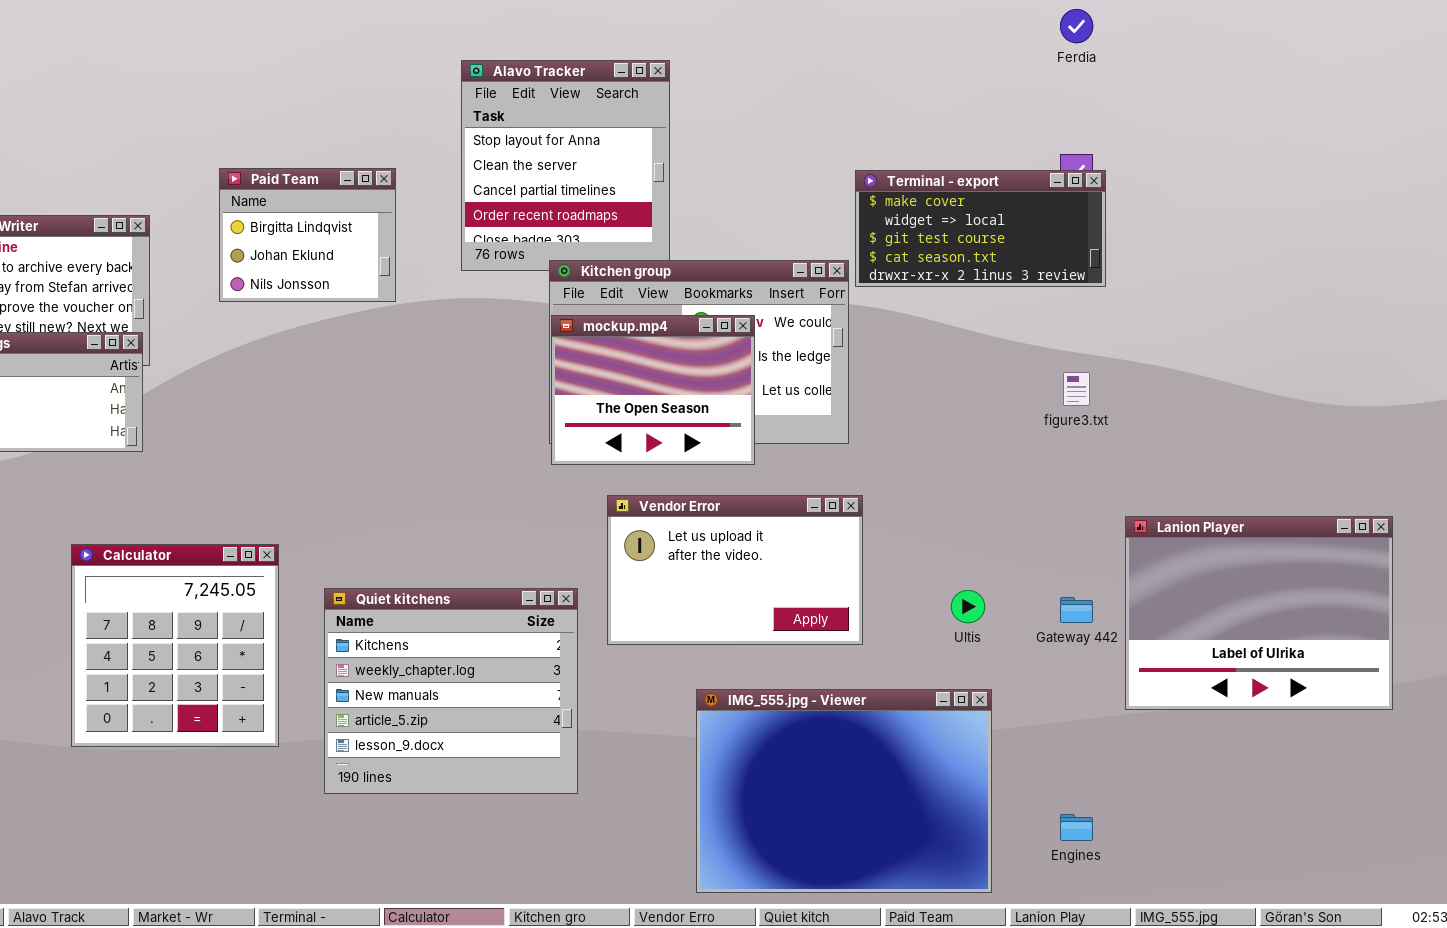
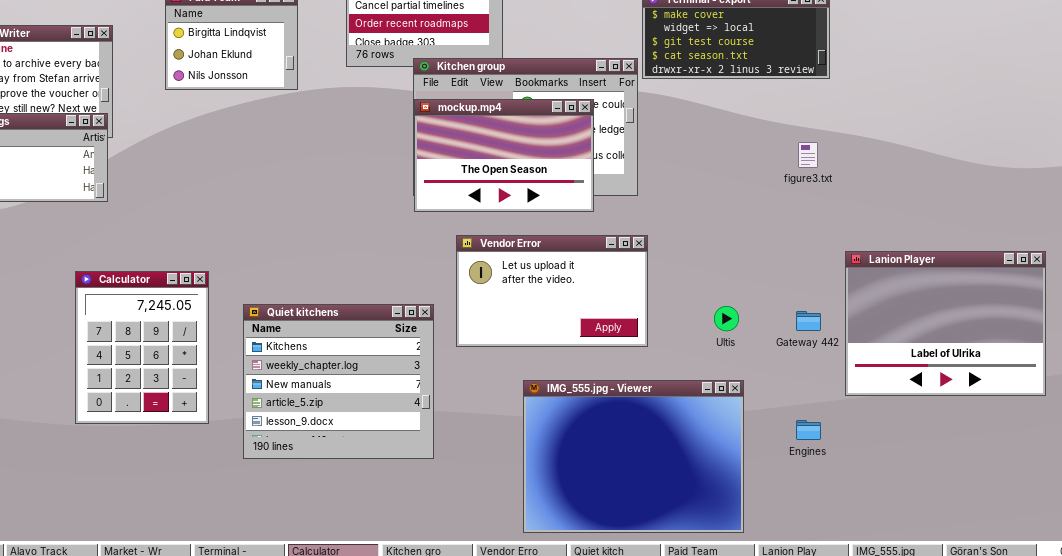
mockup.mp4: [551,315,755,465] -> [414,99,594,212], resized
Calculator: [71,544,279,747] -> [75,271,209,424], resized
Engines: [1060,814,1093,841] -> [796,420,821,440], moved

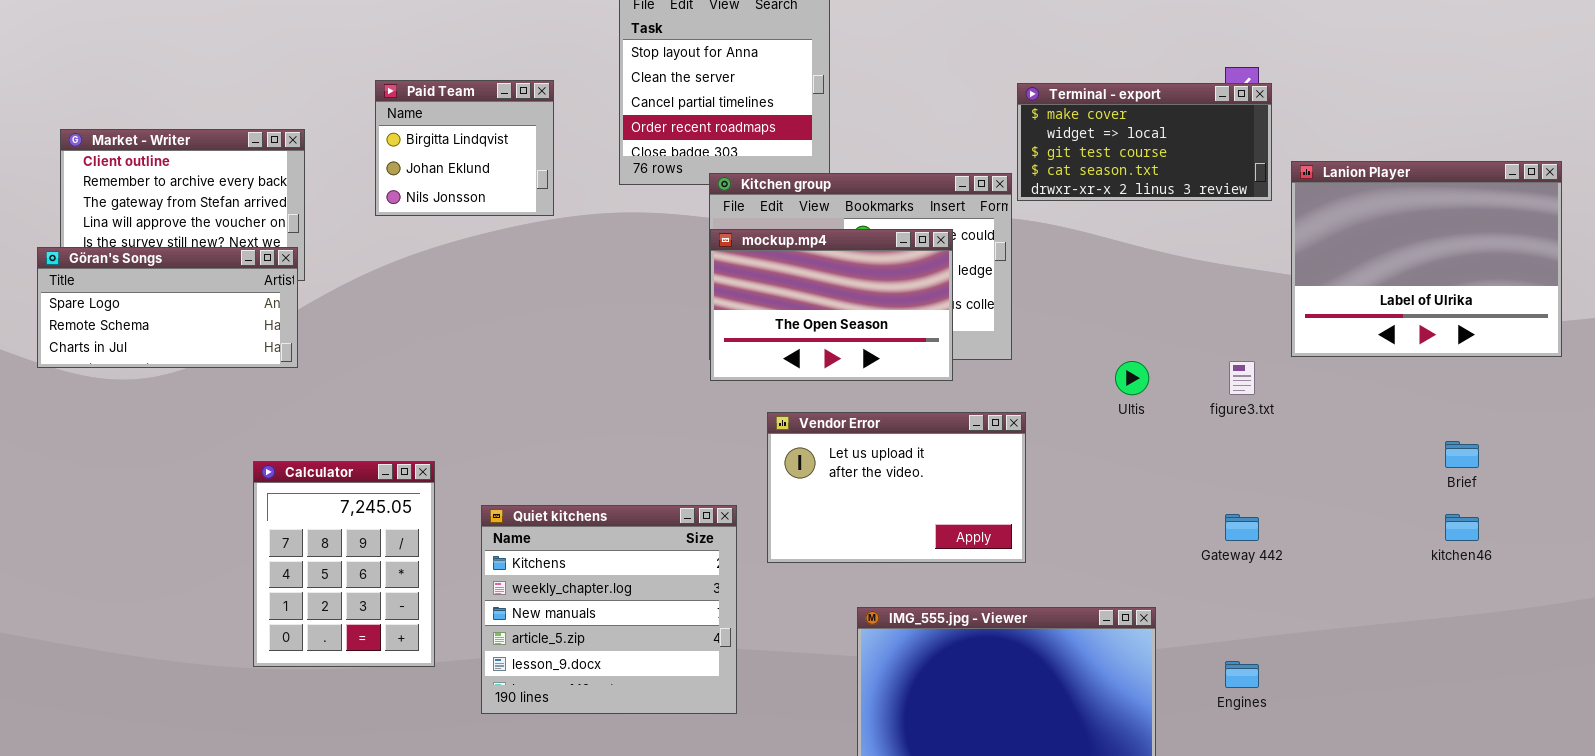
figure3.txt: [798,142,818,168] -> [1229,361,1255,395], moved
Lanion Player: [845,251,1046,396] -> [1291,161,1562,357], moved
Ultis: [714,306,739,331] -> [1115,361,1149,395], moved

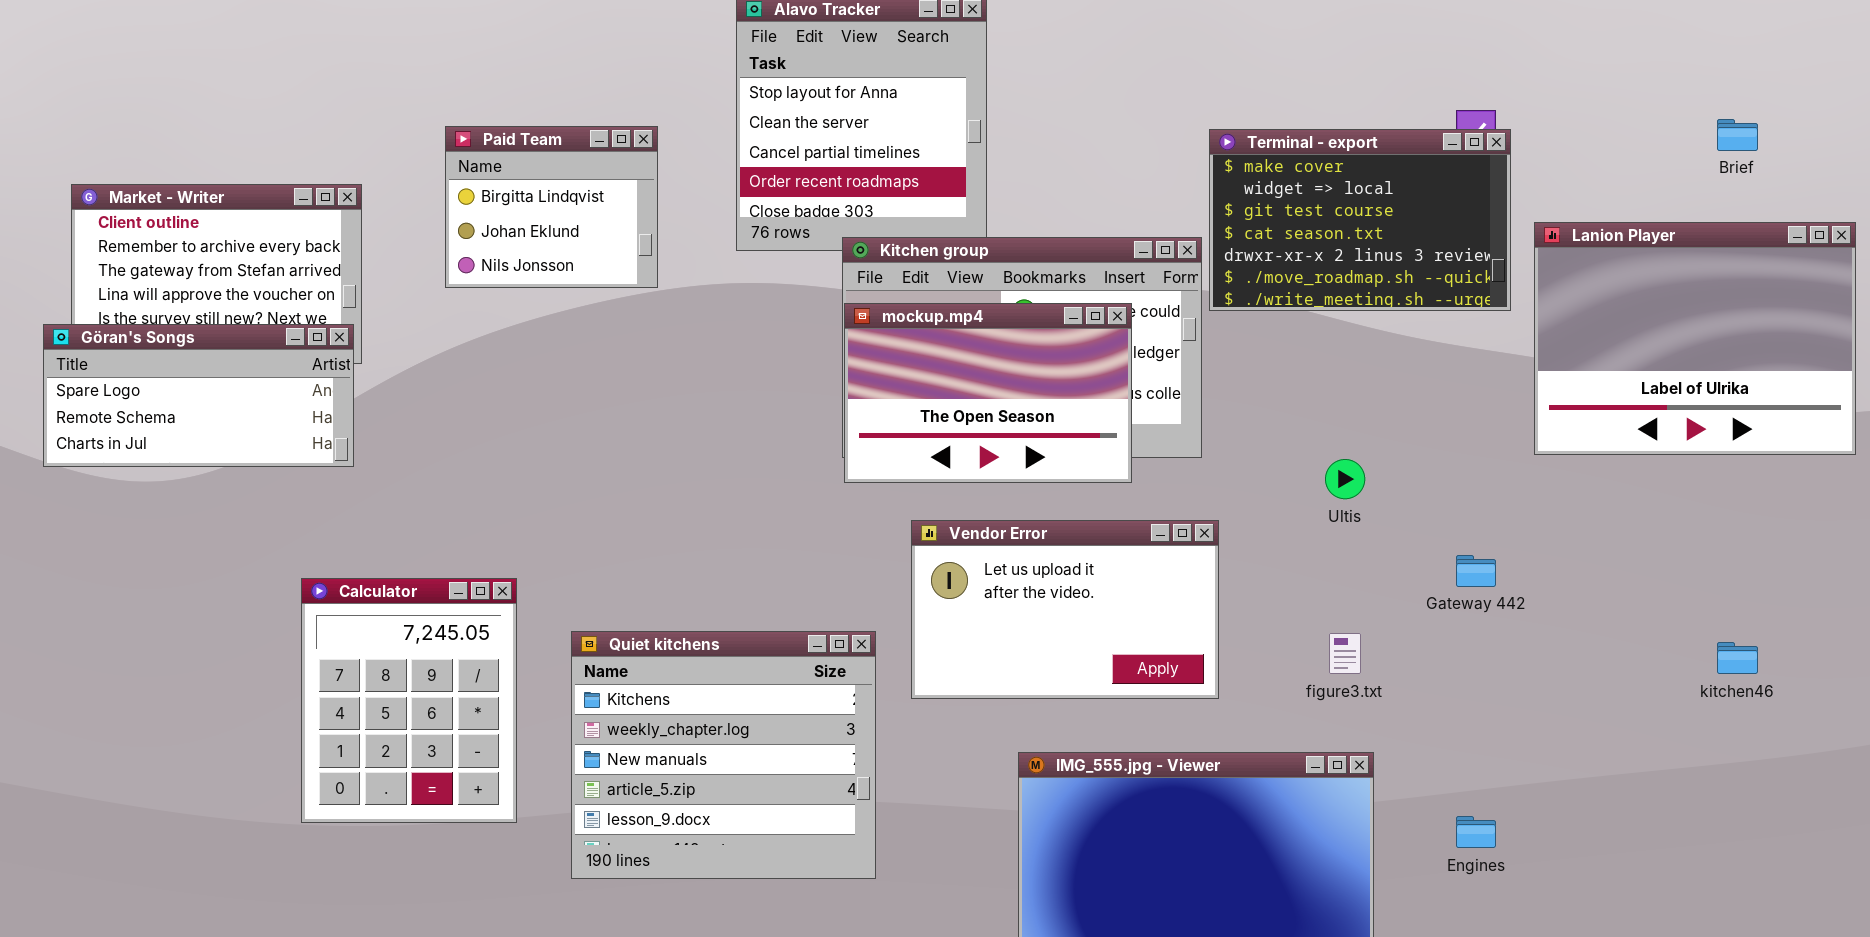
Terminal - export: [1017,83,1272,201] -> [1209,129,1511,311], resized
figure3.txt: [1229,361,1255,395] -> [1329,633,1361,674], moved
Brief: [1445,441,1479,468] -> [1717,119,1758,151], moved
Gateway 442: [1225,514,1259,541] -> [1456,555,1496,587], moved

